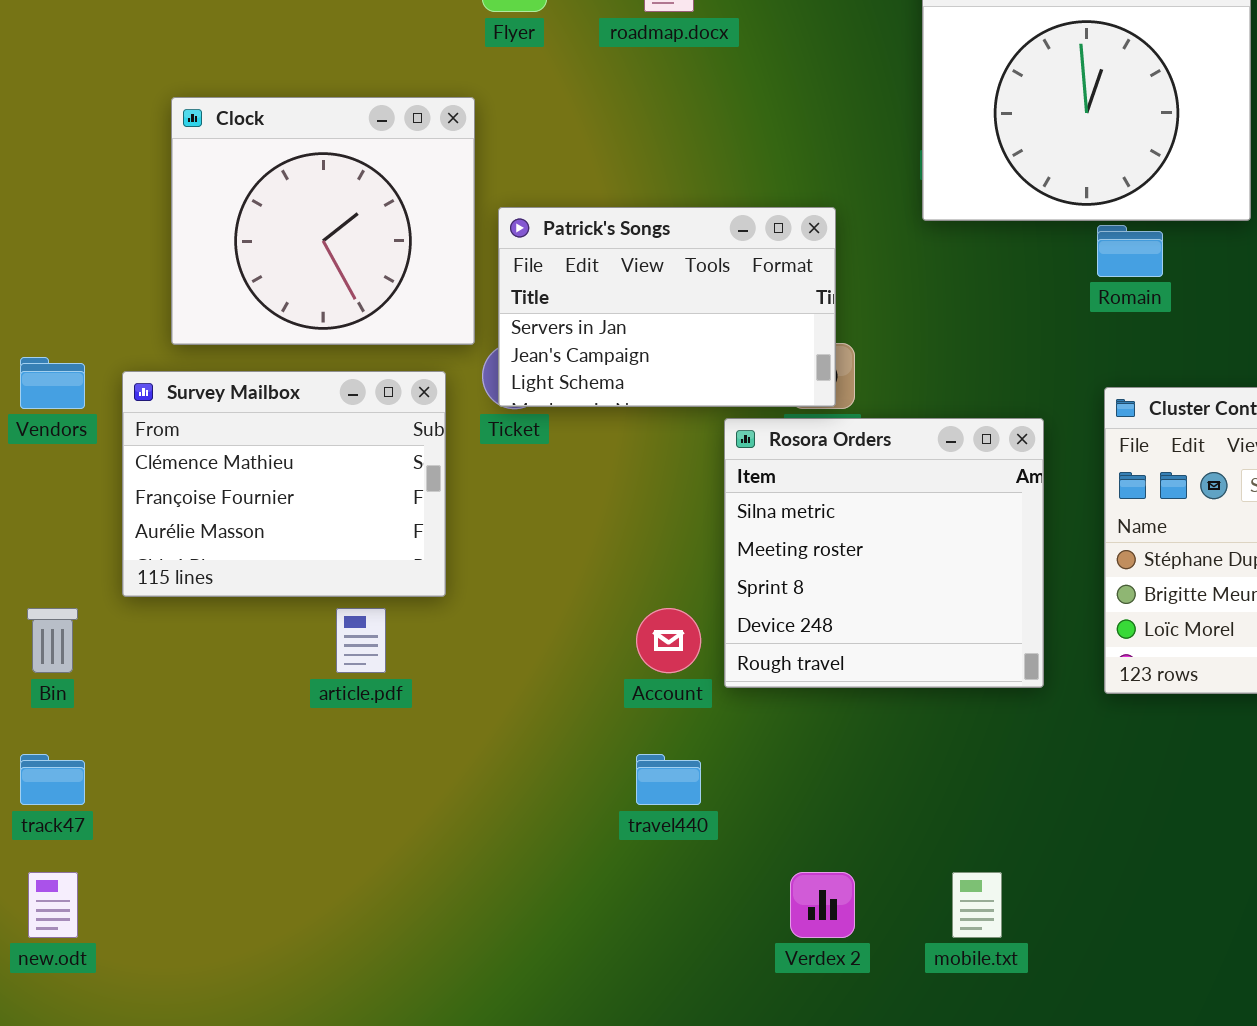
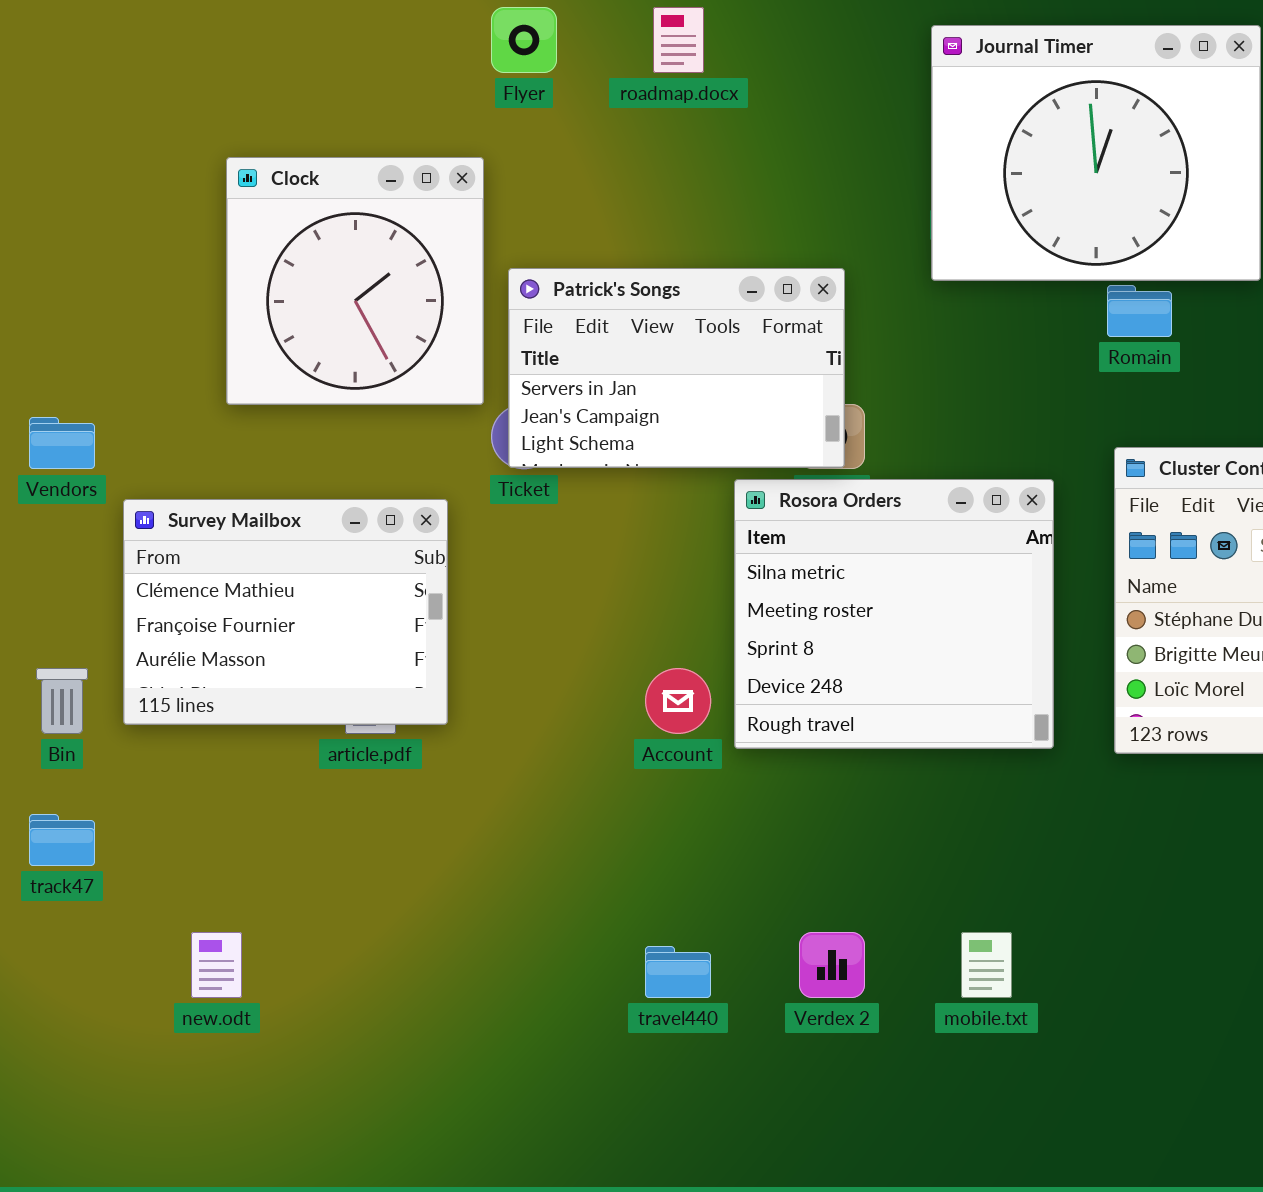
Clock: [171,97,475,345] -> [226,157,484,405], resized
Survey Mailbox: [122,371,446,597] -> [123,499,448,725], moved
travel440: [636,754,701,805] -> [645,946,711,998], moved
new.odt: [28,872,78,938] -> [191,932,242,998], moved

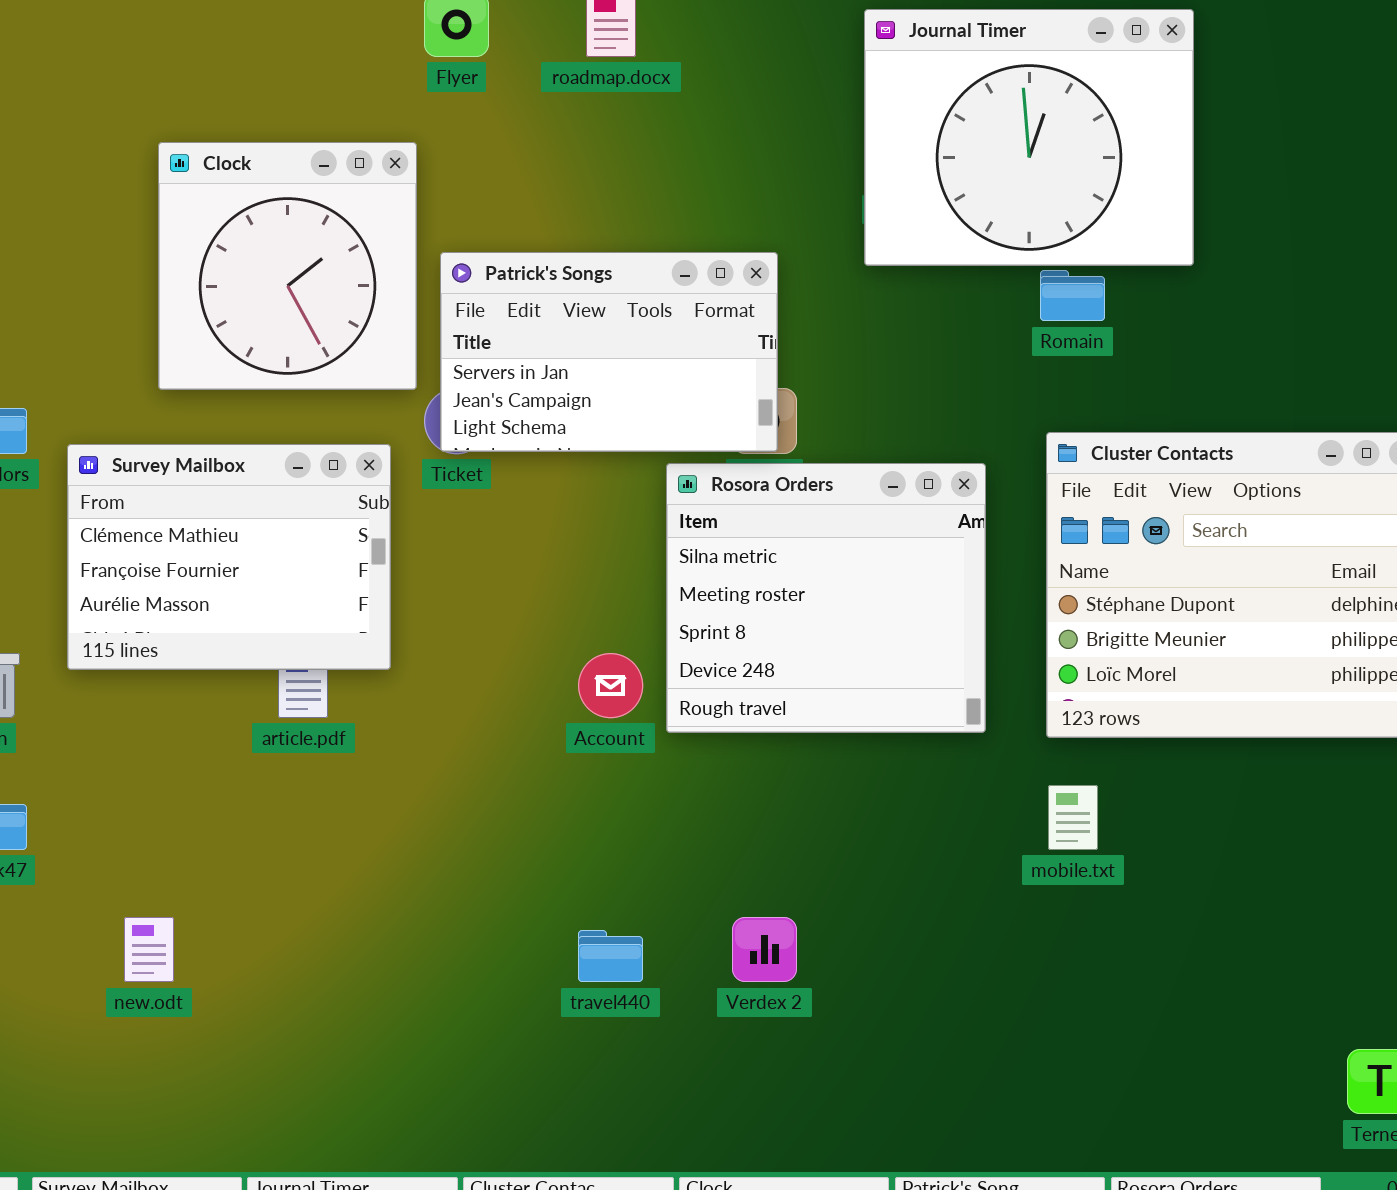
Survey Mailbox: [123,499,448,725] -> [67,444,391,670], moved
mobile.txt: [961,932,1012,998] -> [1048,785,1098,850], moved

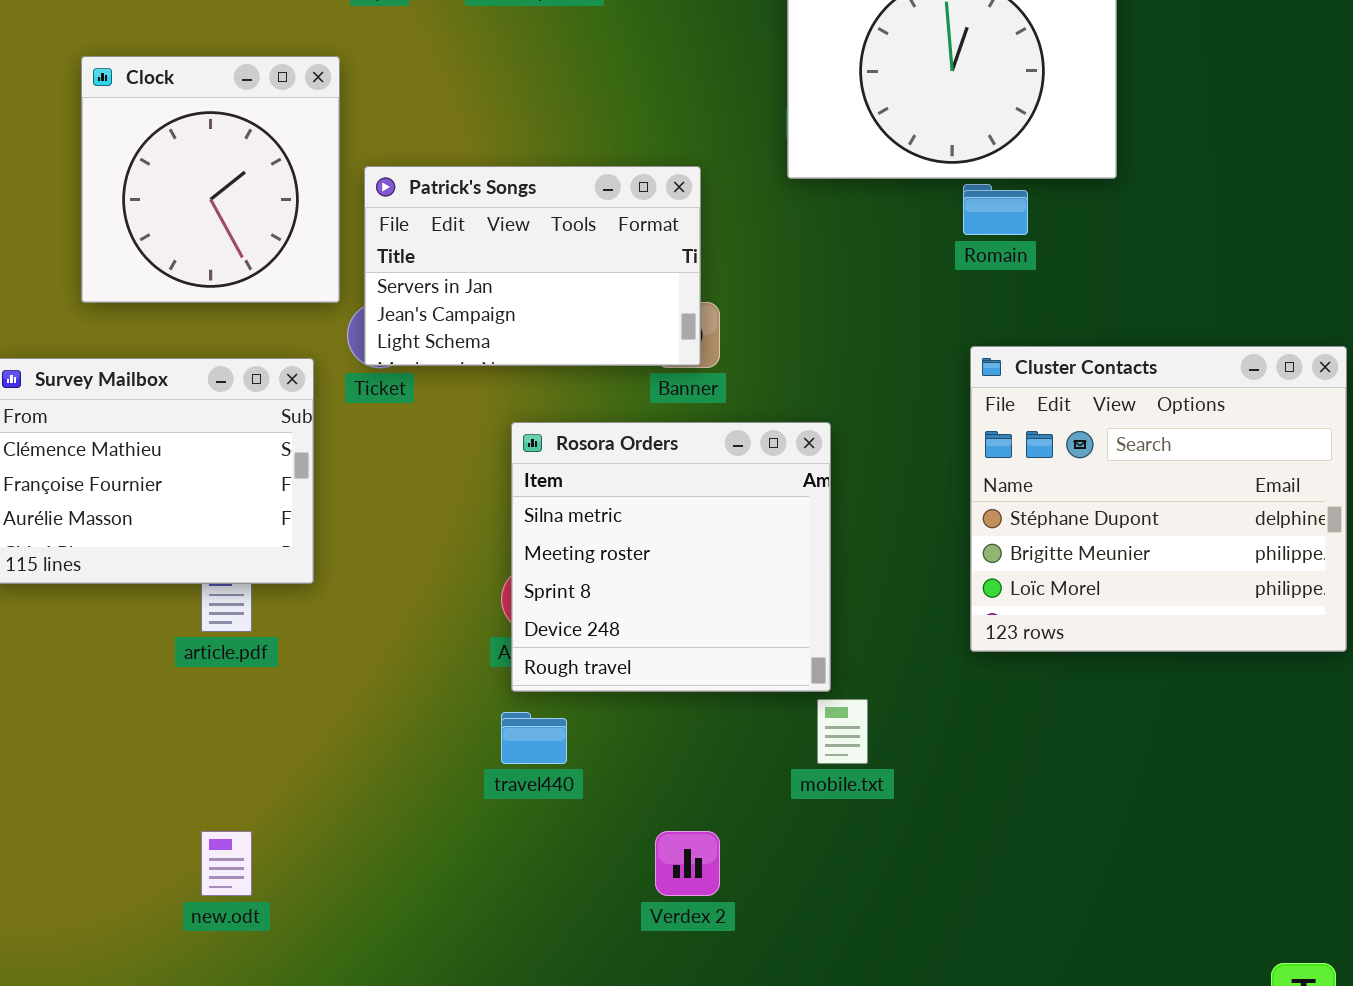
Rosora Orders: [666,463,986,733] -> [511,422,831,692], moved
mobile.txt: [1048,785,1098,850] -> [817,699,868,764], moved
new.odt: [124,917,174,982] -> [201,831,252,896], moved
travel440: [578,930,643,982] -> [501,712,567,764], moved

